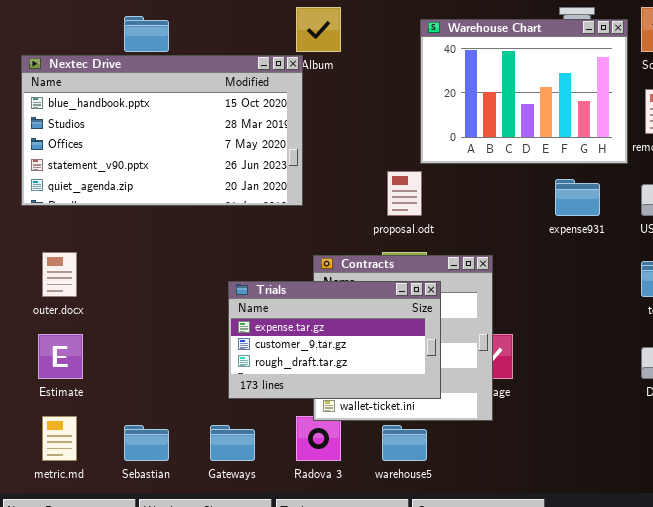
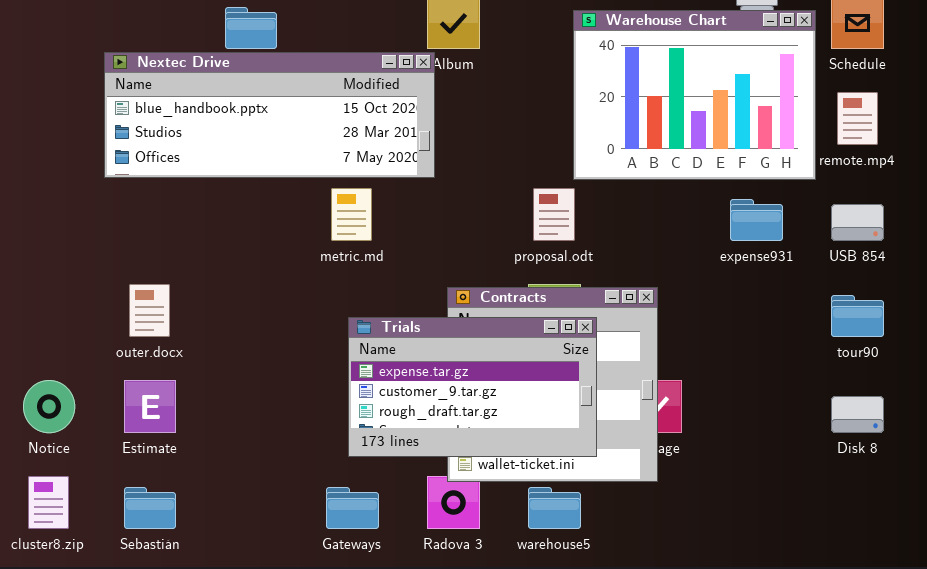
Nextec Drive: [21,55,303,206] -> [104,52,435,178], resized
metric.md: [42,416,77,461] -> [331,188,372,241], moved
Sebastián: [124,425,169,461] -> [124,487,176,529], moved

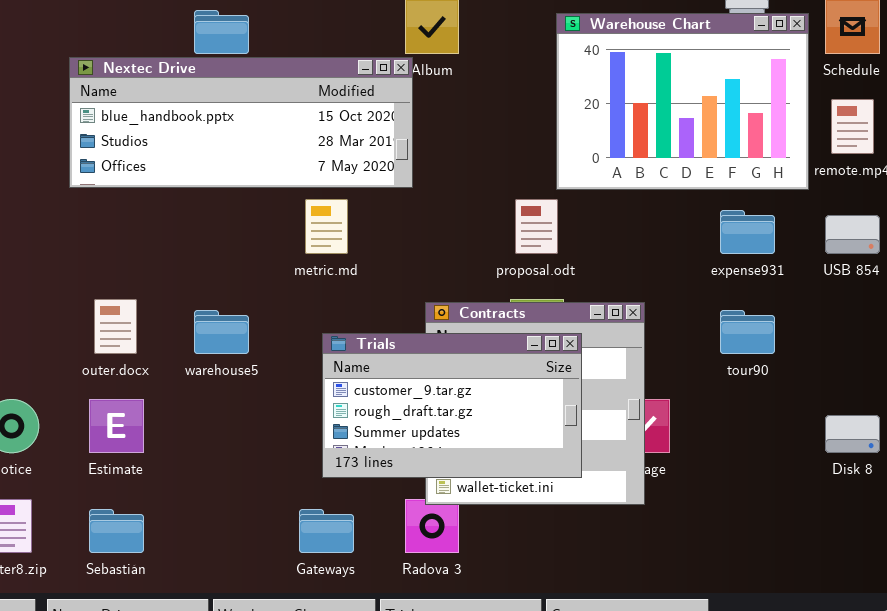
tour90: [831,295,884,337] -> [720,310,775,354], moved
Trials: [348,317,597,457] -> [322,333,582,478], scrolled down 1 row
warehouse5: [528,487,581,529] -> [194,310,249,354], moved

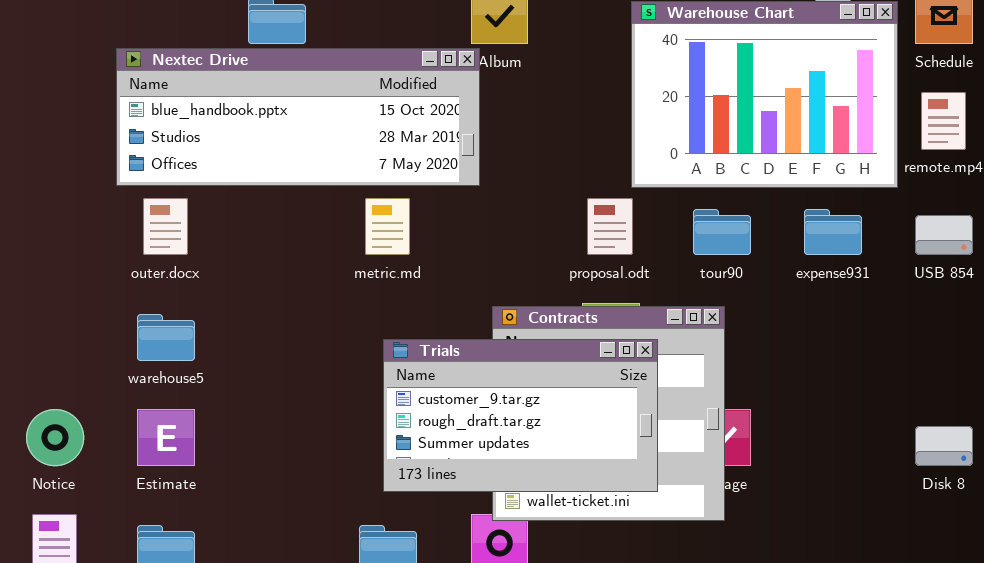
outer.docx: [94,299,137,354] -> [143,198,188,255], moved
warehouse5: [194,310,249,354] -> [137,314,195,361], moved
tour90: [720,310,775,354] -> [693,209,751,255], moved

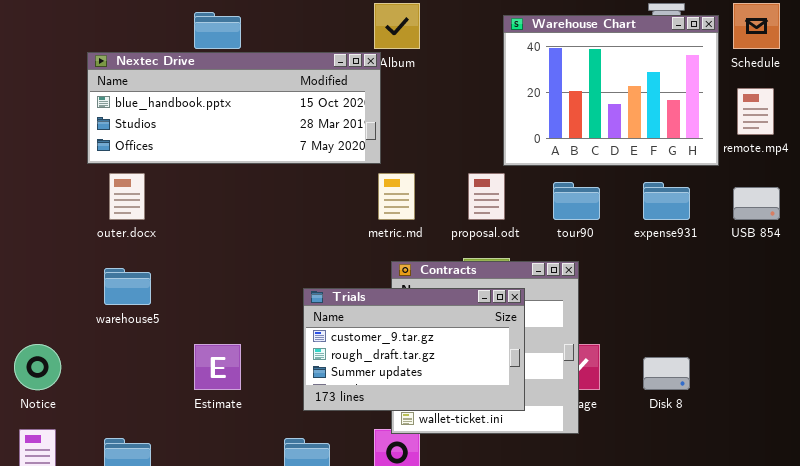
metric.md: [365,198,410,255] -> [378,173,415,220], moved
Estimate: [137,409,195,466] -> [194,344,241,390], moved
Disk 8: [915,426,973,466] -> [643,357,690,390], moved

